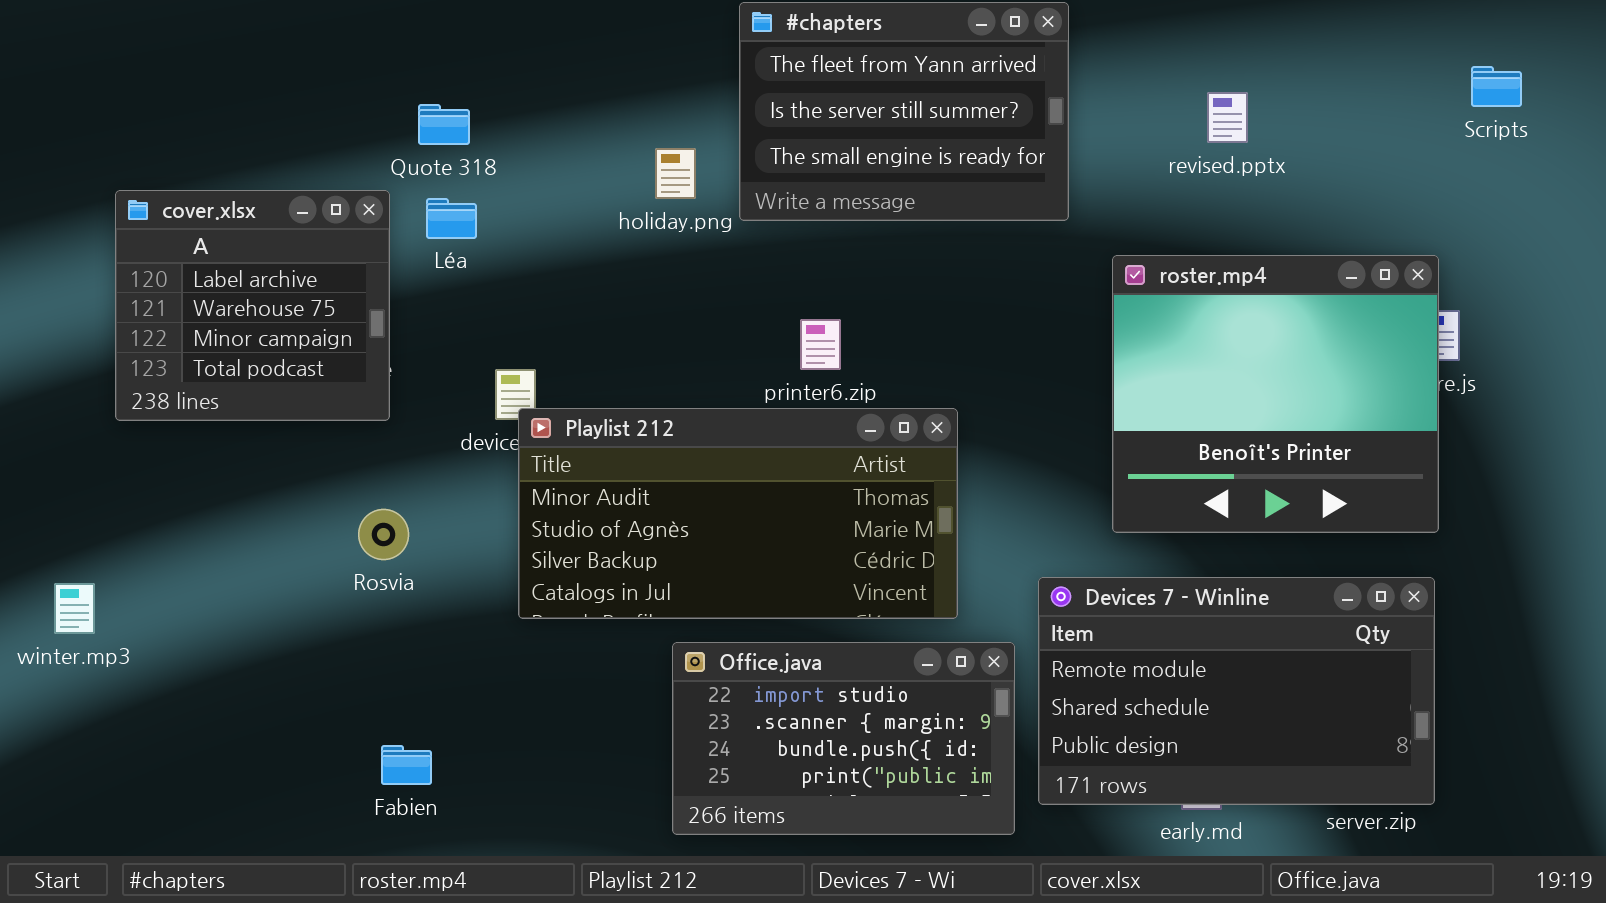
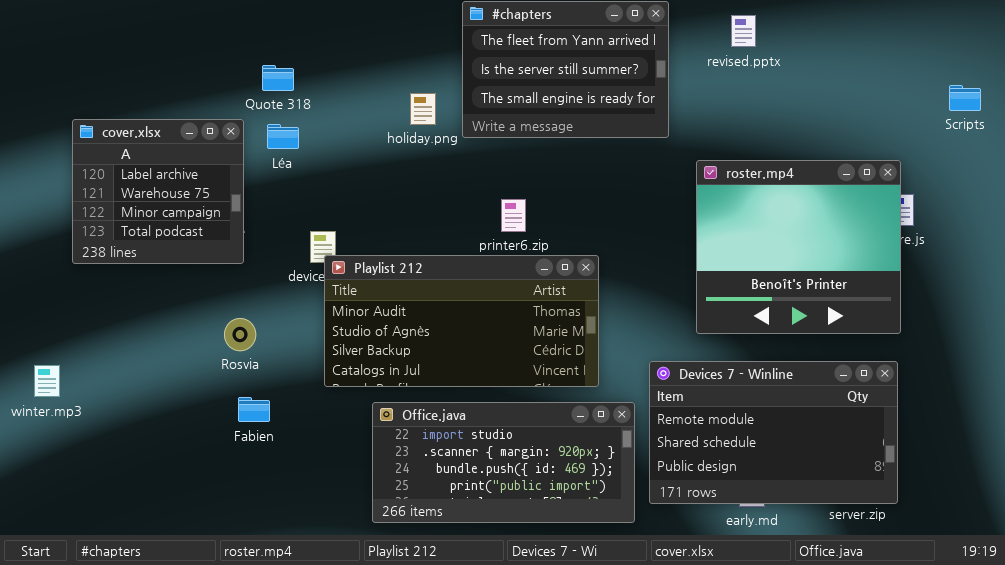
Scripts: [1471,66,1522,107] -> [949,85,981,111], moved
revised.pptx: [1207,92,1248,143] -> [731,15,756,47], moved
Office.java: [672,642,1015,835] -> [372,402,635,523], resized
Fabien: [381,745,432,785] -> [238,397,270,422], moved

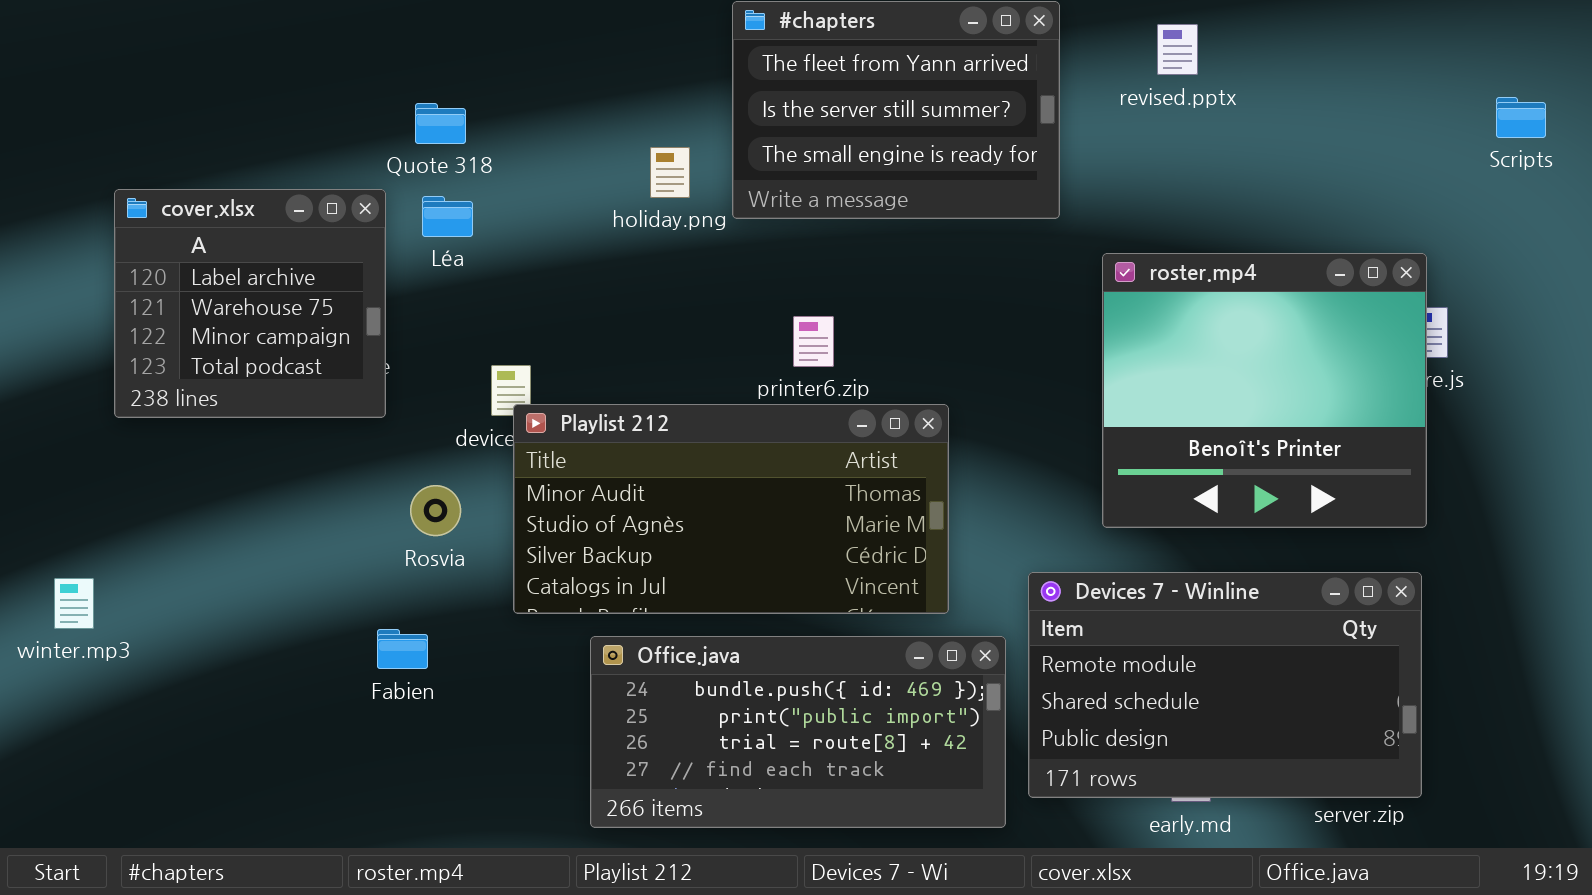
Scripts: [949,85,981,111] -> [1496,97,1546,138], moved
Rosvia: [224,318,256,351] -> [410,485,461,536], moved
Office.java: [372,402,635,523] -> [590,636,1006,828], scrolled down 2 rows

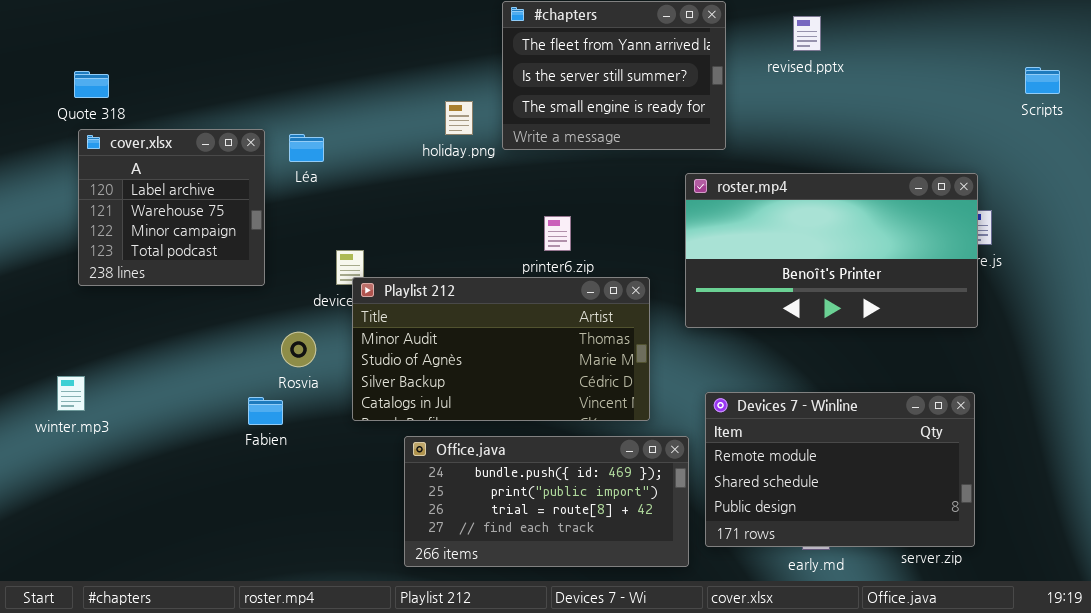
Quote 318: [415,103,466,144] -> [74,71,109,98], moved
roster.mp4: [1102,253,1427,528] -> [685,173,978,328], resized
winter.mp3: [54,578,94,629] -> [57,376,85,411], moved
Fabien: [377,629,428,669] -> [248,397,283,425], moved

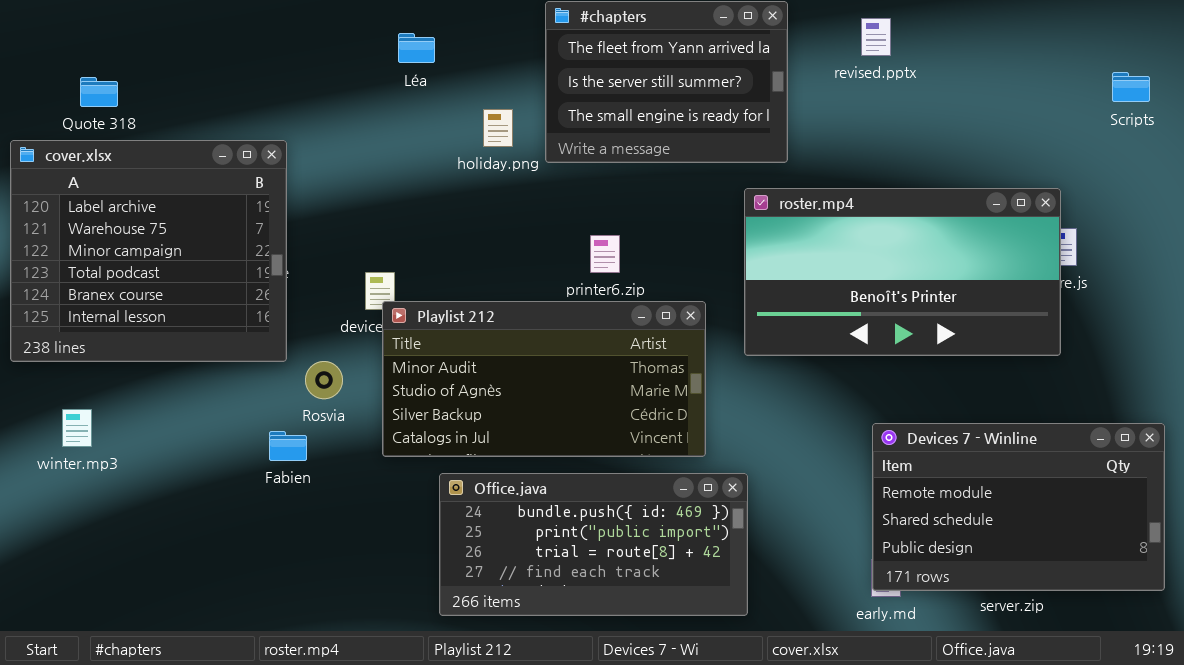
cover.xlsx: [78,129,265,286] -> [10,140,287,362], resized
Léa: [289,134,324,162] -> [398,33,435,63], moved
Devices 7 - Winline: [705,392,975,547] -> [872,423,1165,591], moved

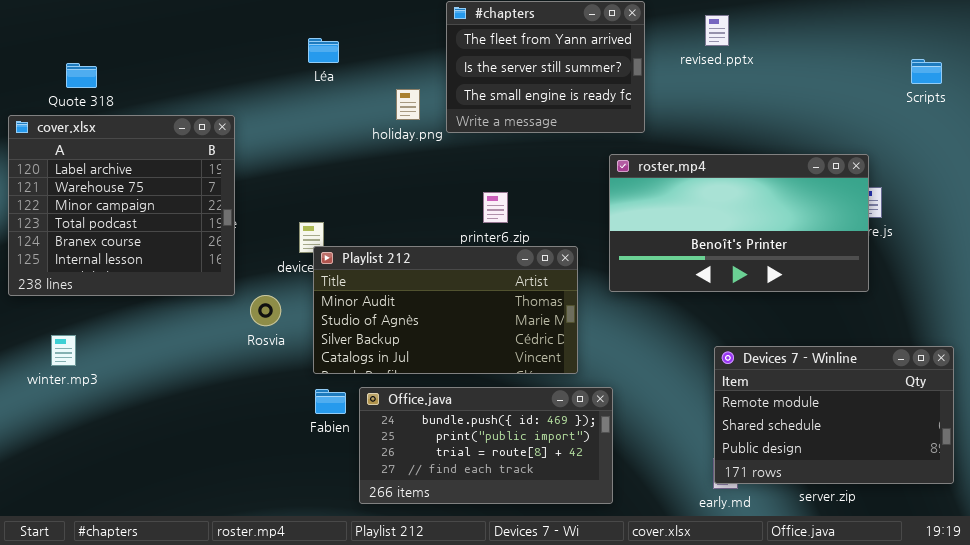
Léa: [398,33,435,63] -> [308,38,339,63], moved
Fabien: [269,431,307,461] -> [315,389,346,414], moved

